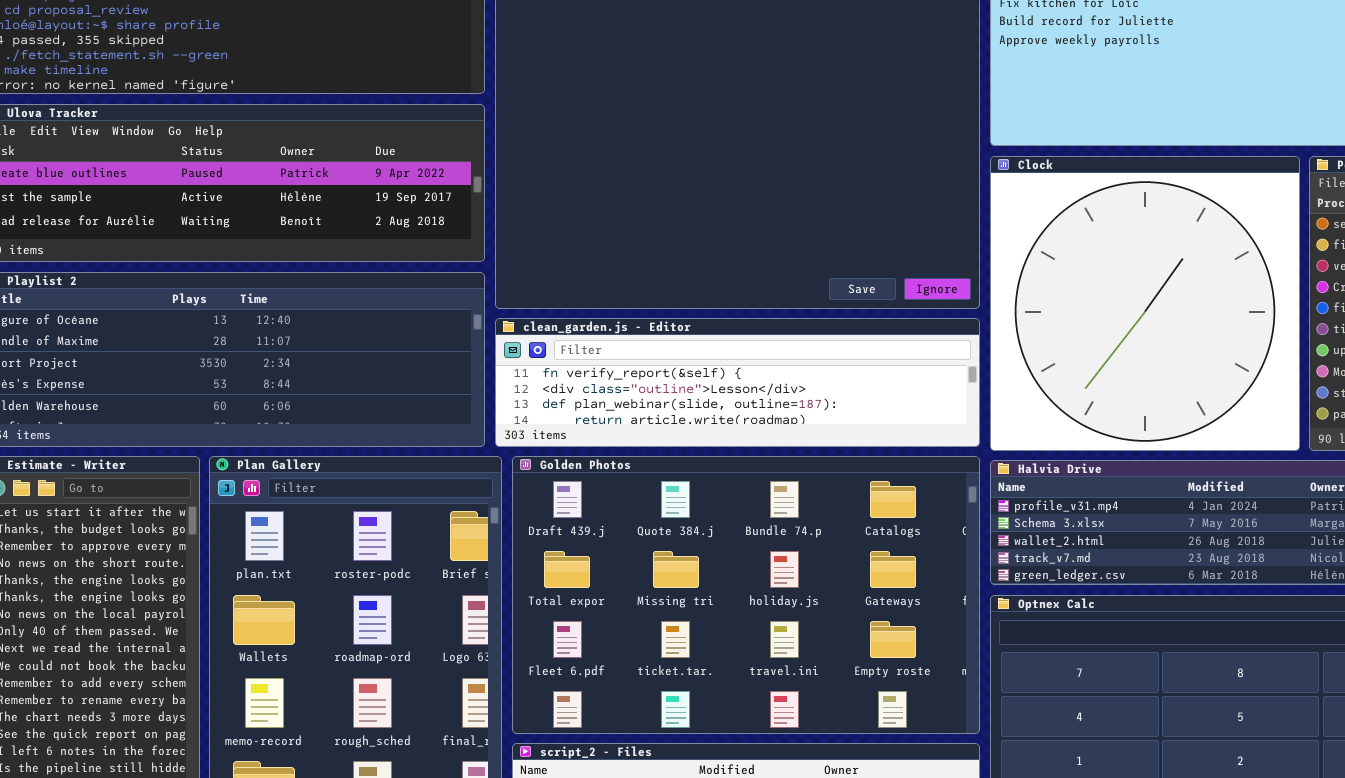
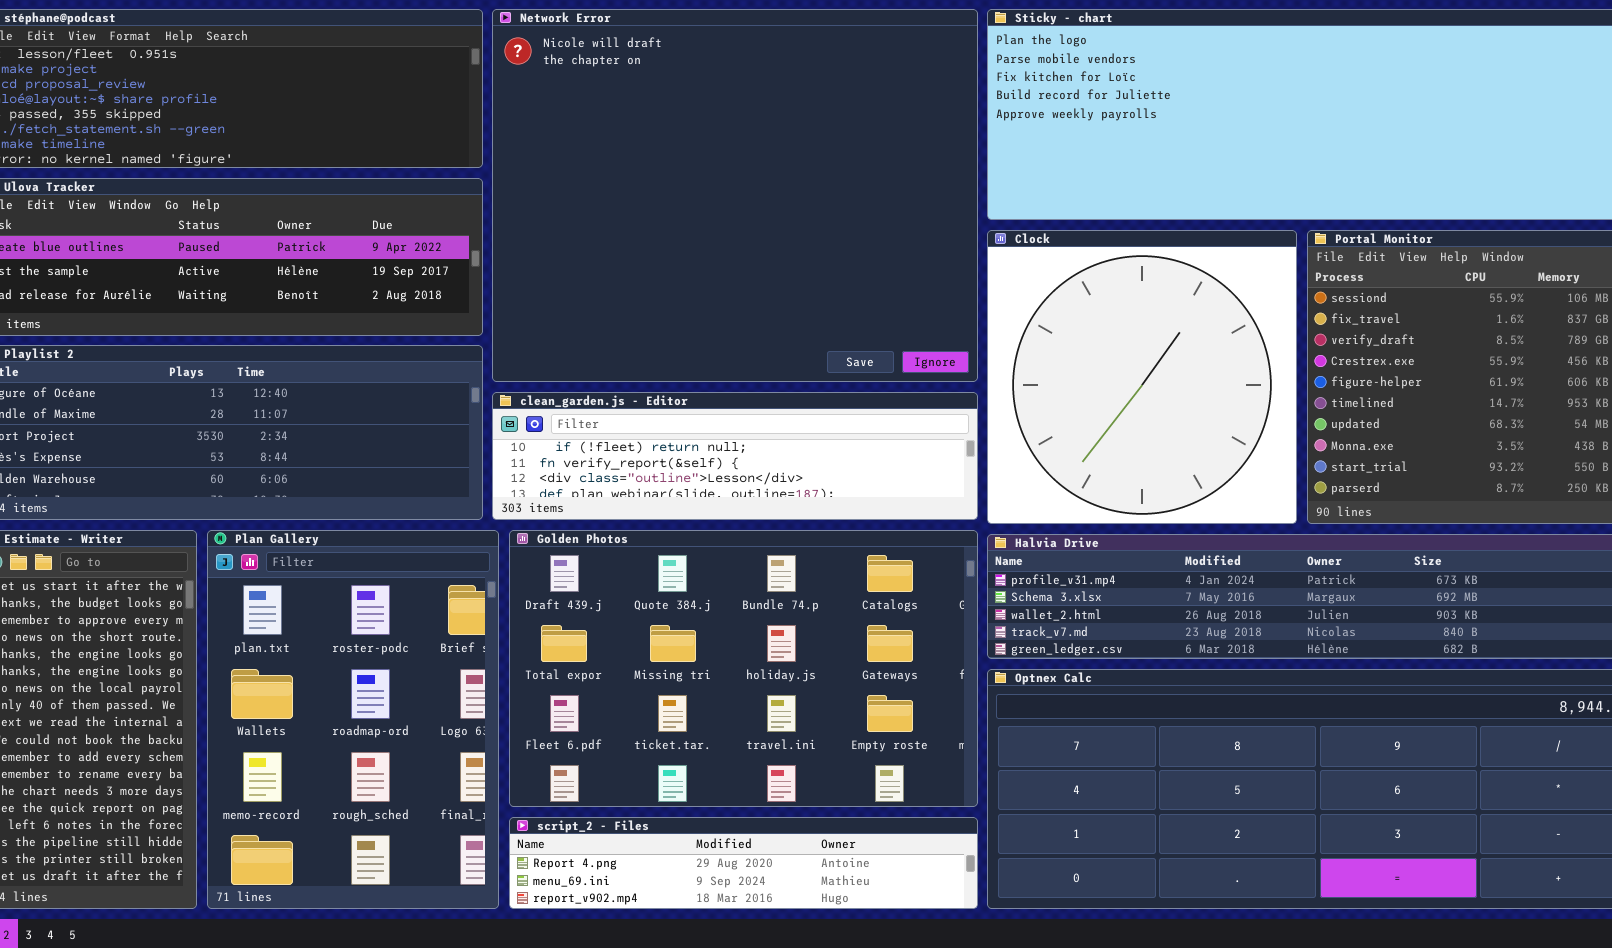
clean_garden.js - Editor: [495,318,980,447] -> [492,392,978,520], scrolled up 1 row

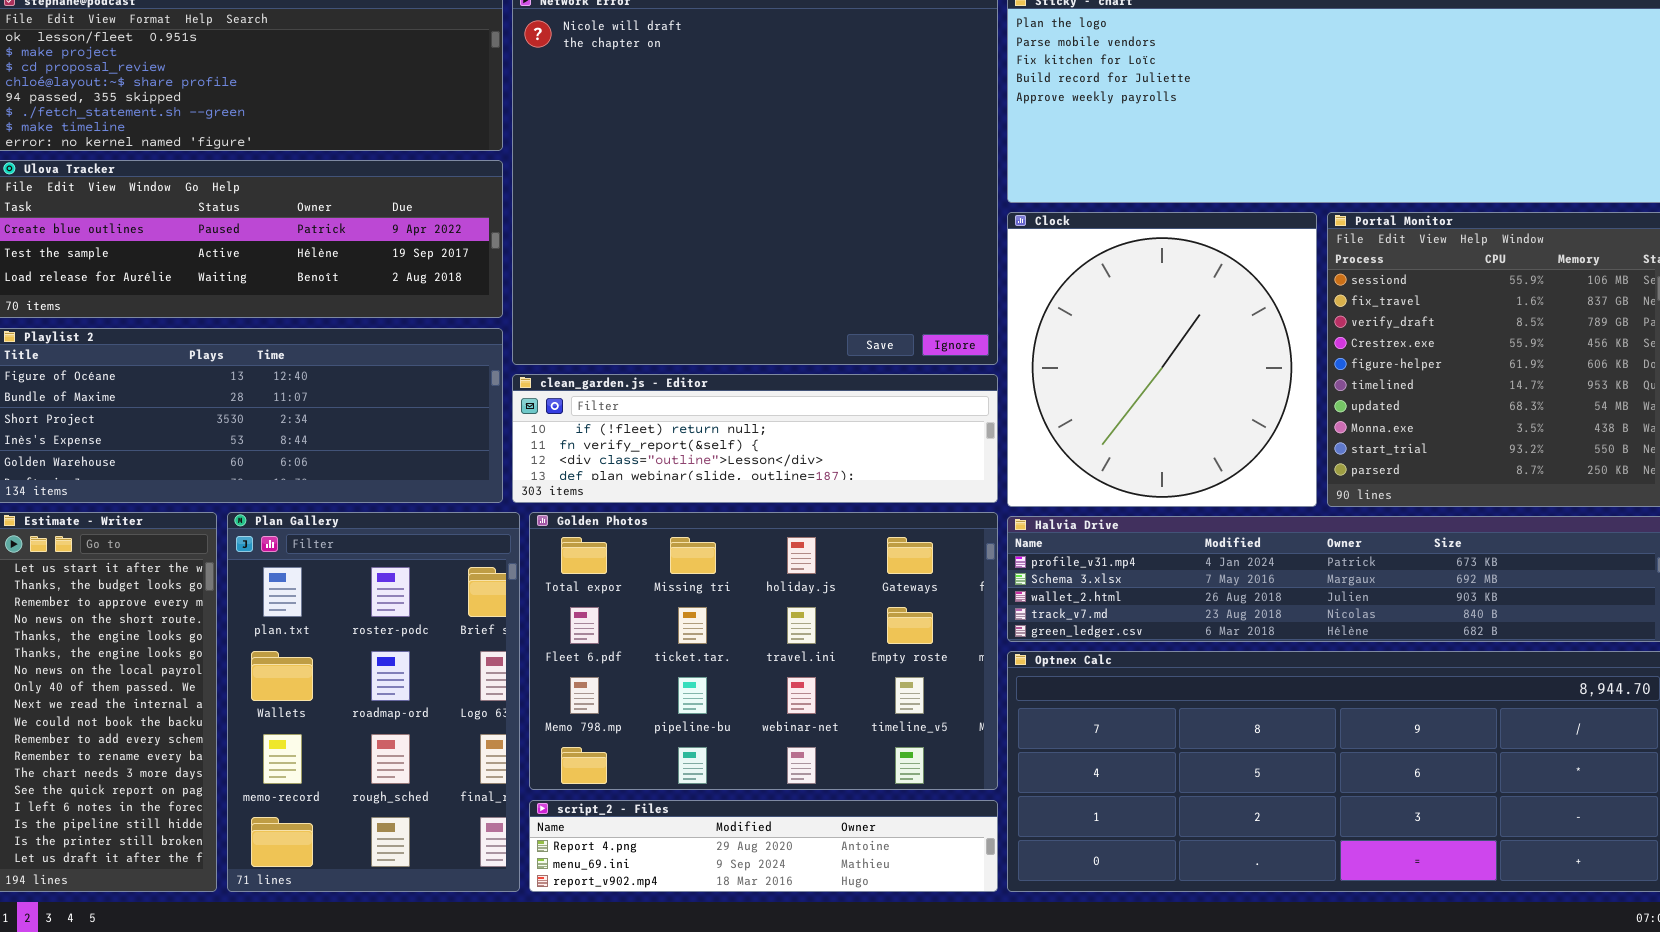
Golden Photos: [509,530,978,807] -> [529,512,998,790], scrolled down 1 row

